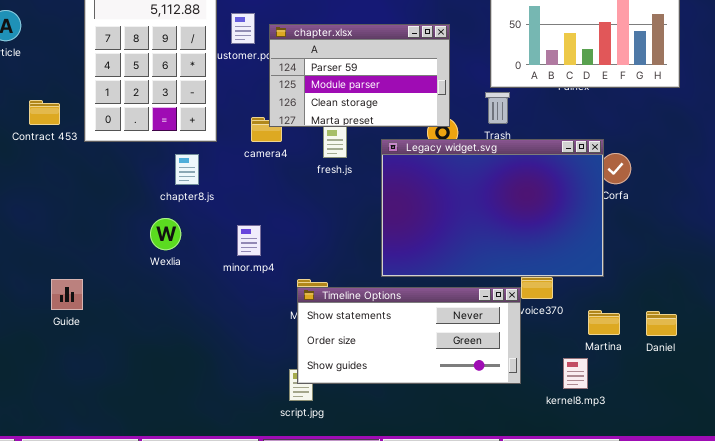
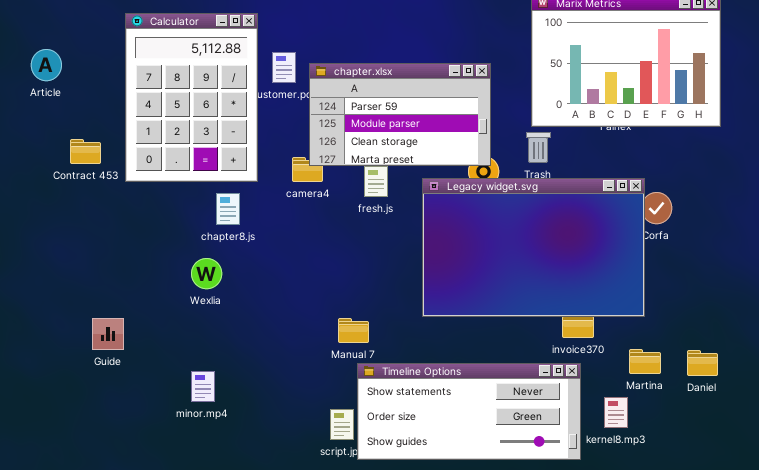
minor.mp4: [237,225,261,256] -> [191,371,215,402], moved
Timeline Options: [297,287,521,384] -> [357,363,581,460], moved

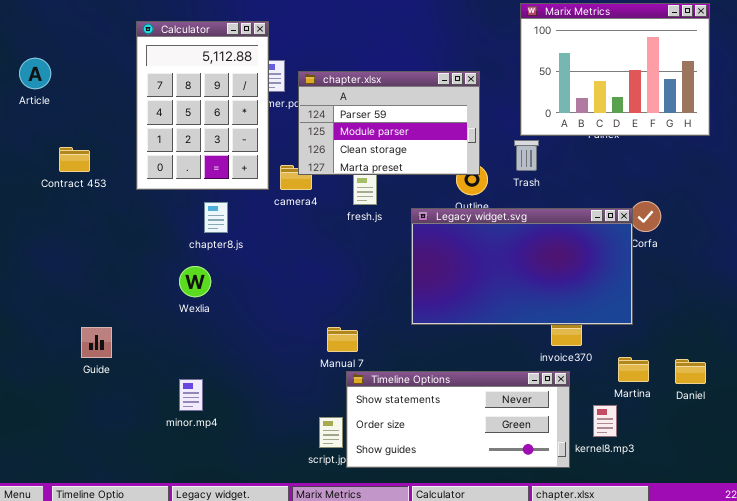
Calculator: [125,13,258,182] -> [136,21,269,190], moved
Legacy widget.svg: [422,178,645,317] -> [411,208,633,325], resized

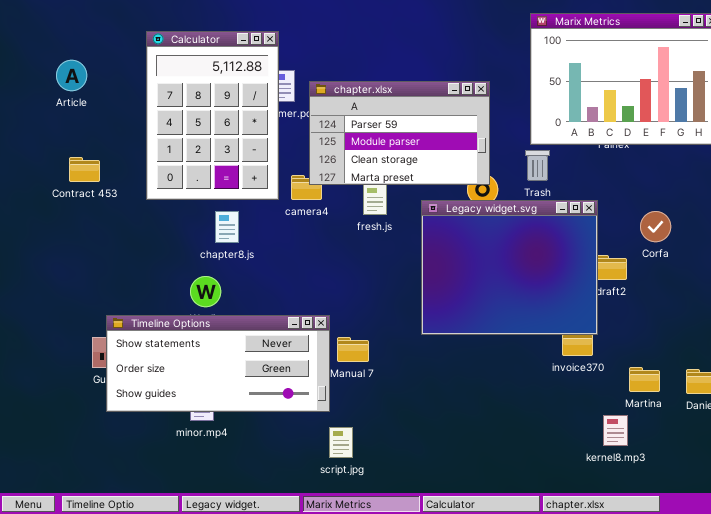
Article: [19,58,51,89] -> [56,60,87,91], moved
Legacy widget.svg: [411,208,633,325] -> [421,200,598,335], resized
Timeline Options: [346,371,570,468] -> [106,315,330,412], moved

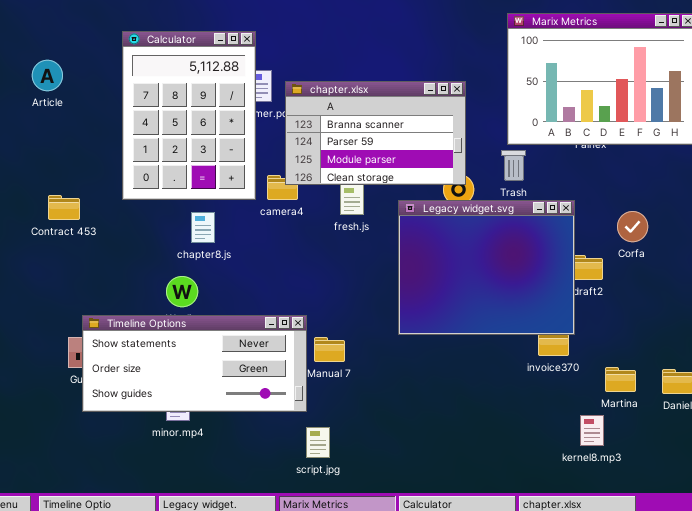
chapter.xlsx: [309,81,490,185] -> [285,81,466,185], scrolled up 1 row
Contract 453: [69,157,100,182] -> [48,195,80,220], moved

